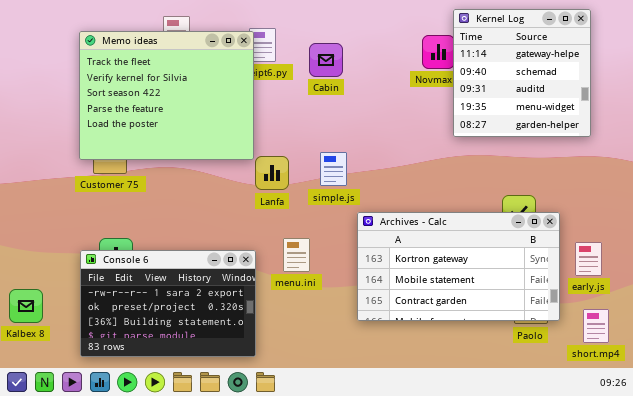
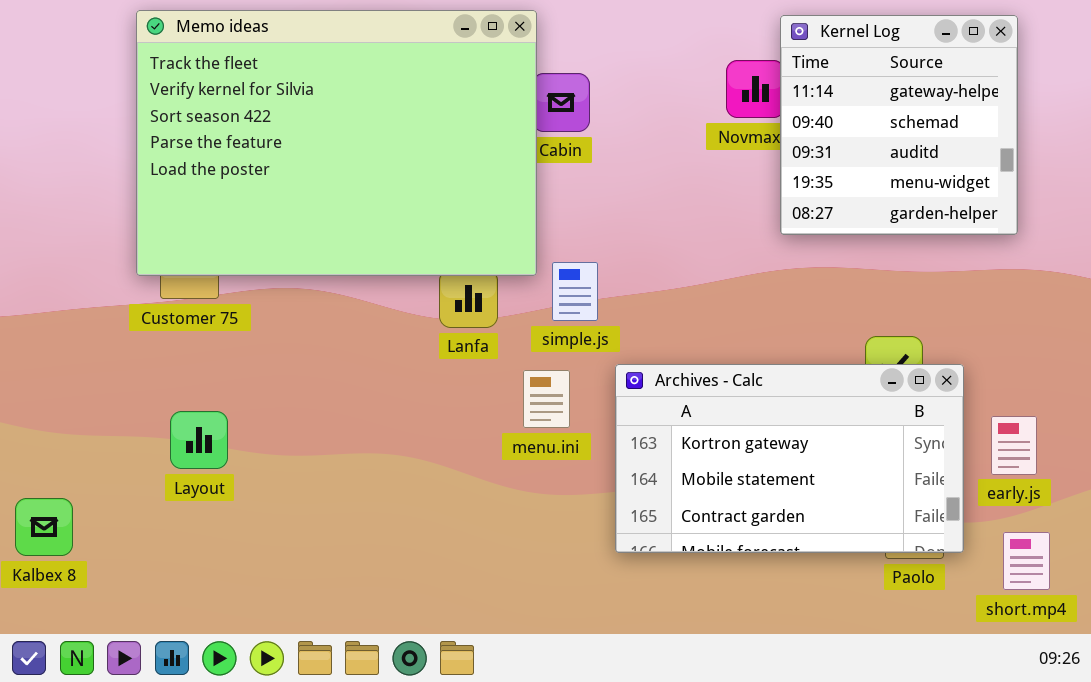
Memo ideas: [79,31,254,160] -> [136,10,537,276], resized
menu.ini: [283,238,310,272] -> [523,370,570,428], moved
Console 6: [80,250,256,357] -> none, closed

